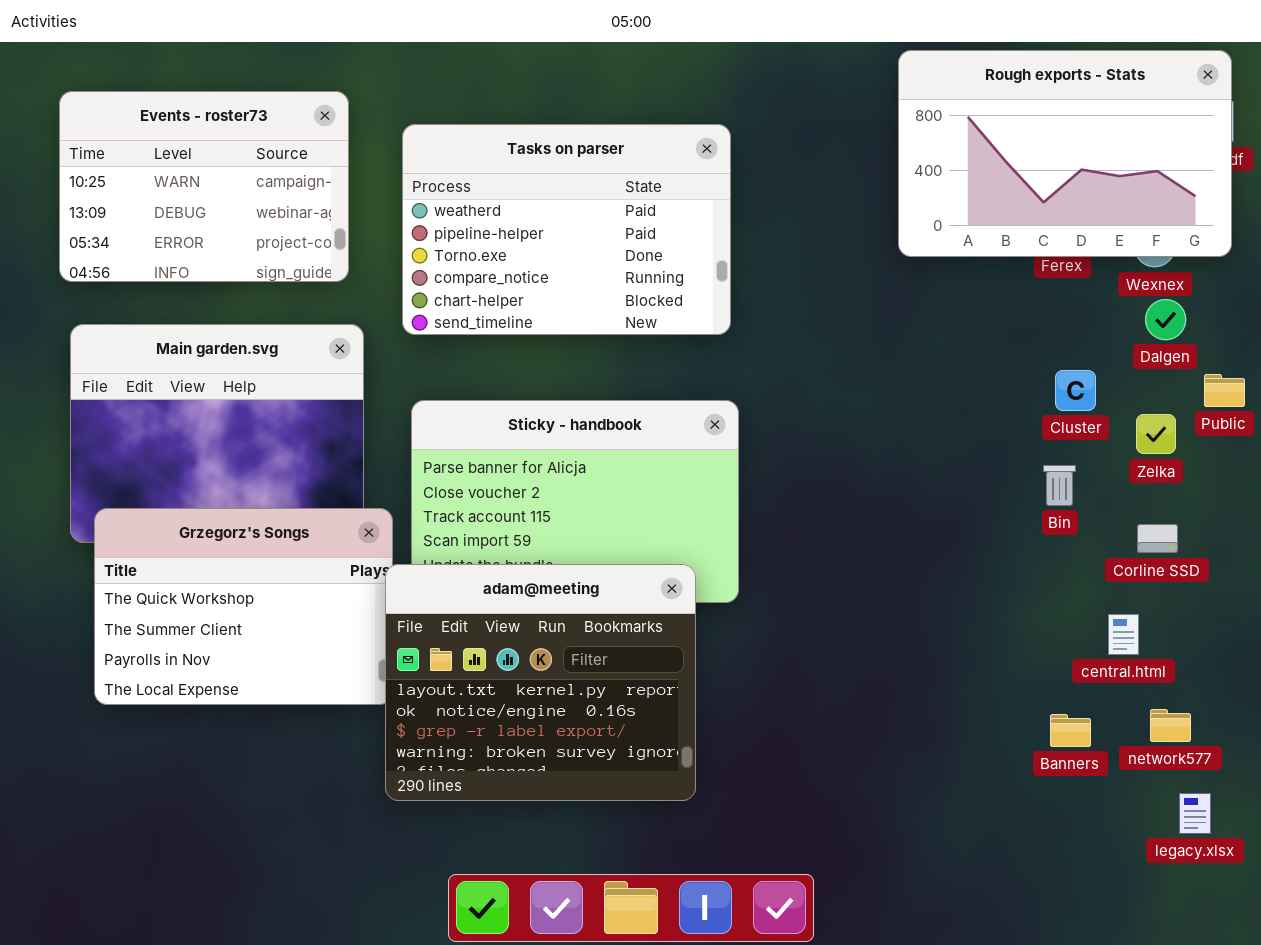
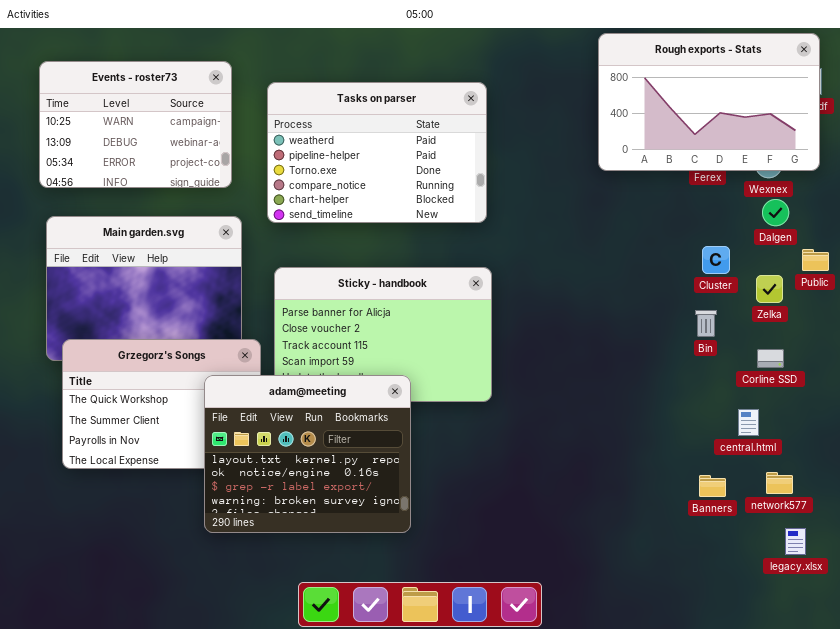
adam@meeting: [385,564,696,801] -> [204,375,411,533], moved

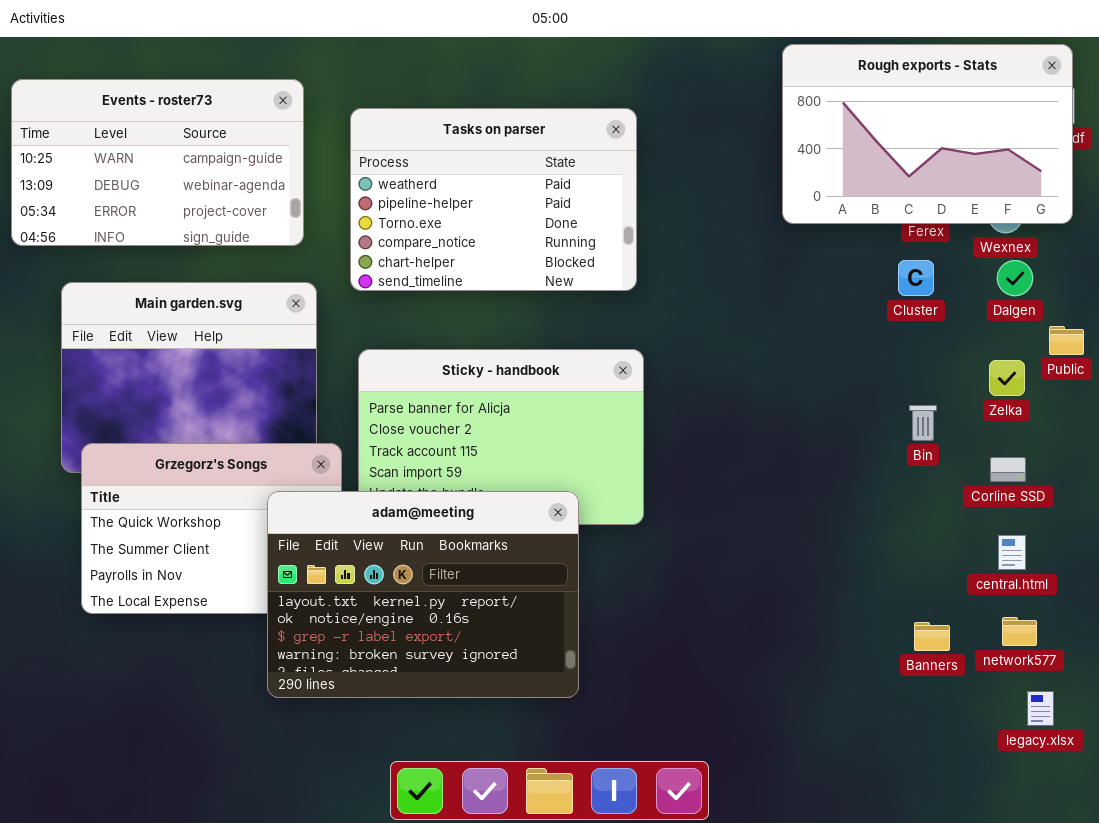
Events - roster73: [39,61,232,188] -> [11,79,304,246], resized
Cluster: [702,246,730,274] -> [898,260,934,296], moved
adam@meeting: [204,375,411,533] -> [267,491,579,698], resized
central.html: [738,409,759,436] -> [998,535,1026,570], moved

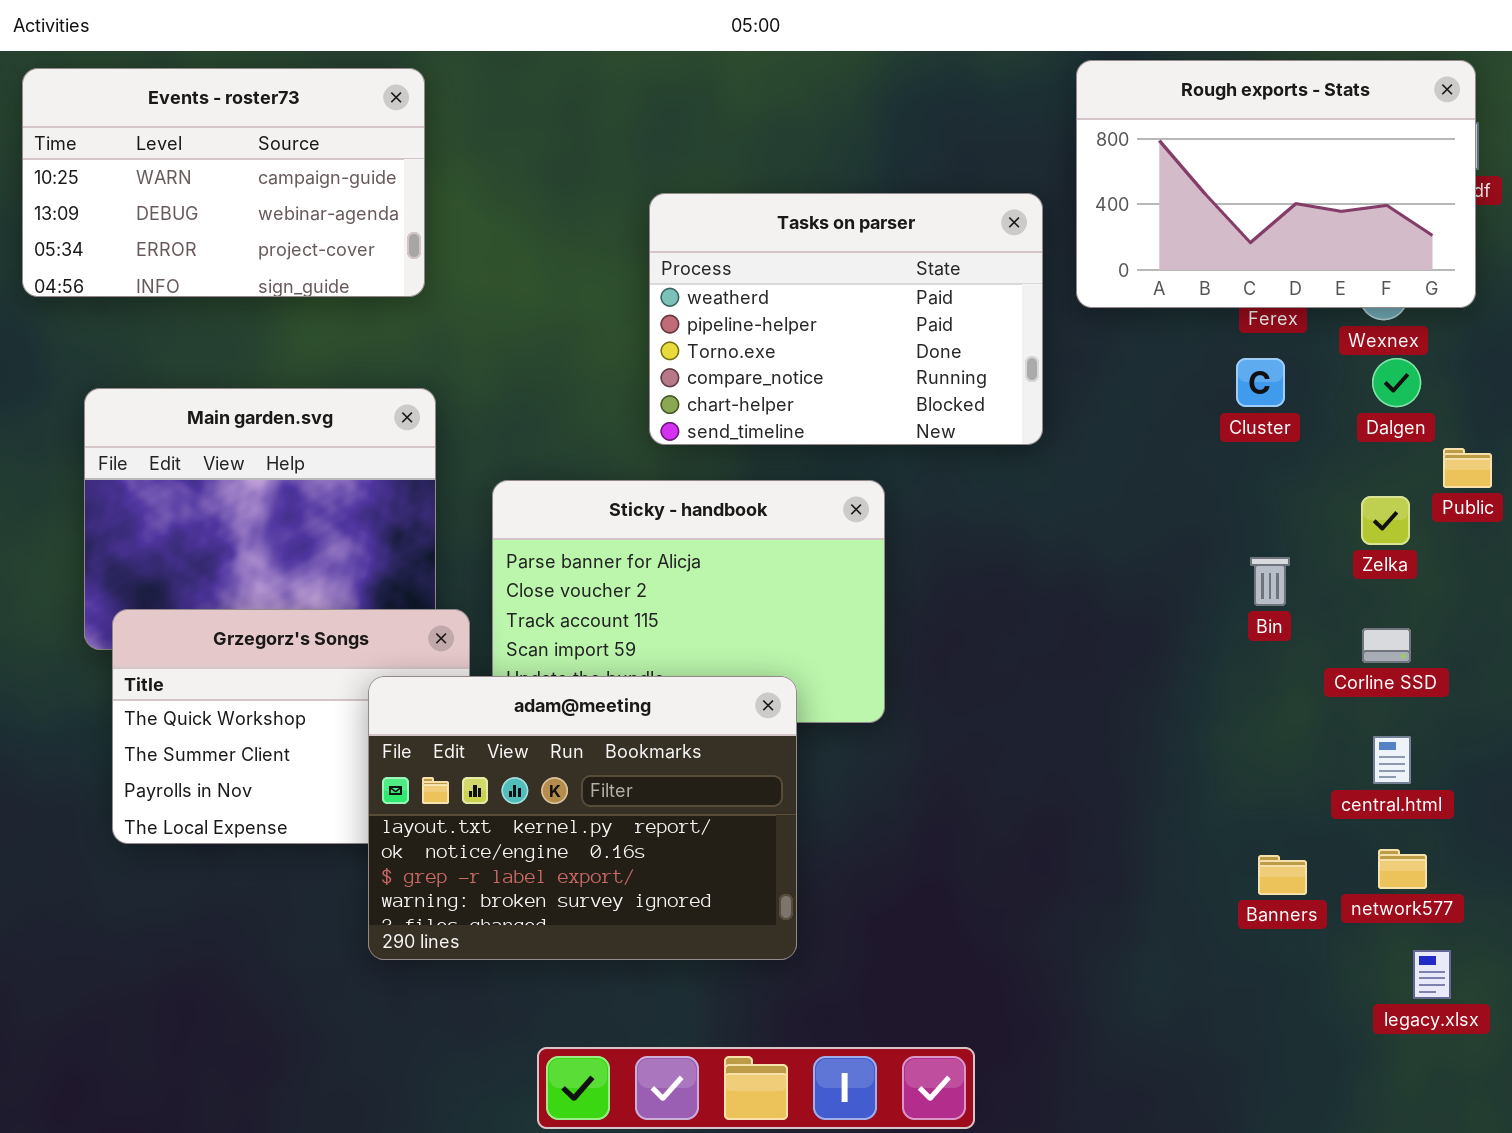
Events - roster73: [11,79,304,246] -> [22,68,425,297], moved
Tasks on parser: [350,108,637,291] -> [649,193,1043,445], moved

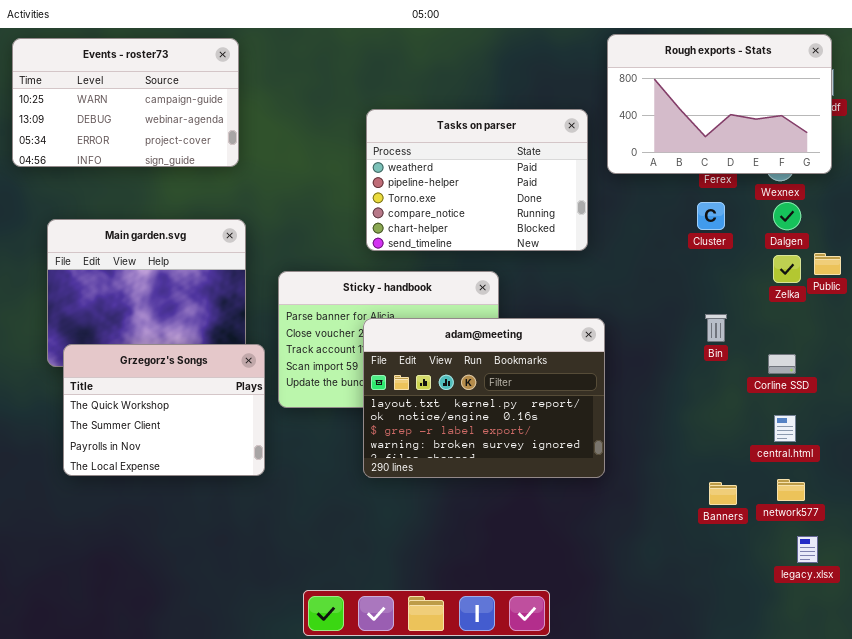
Zelka: [1361,496,1410,545] -> [773,255,801,283], moved
adam@meeting: [368,676,797,960] -> [363,318,605,478], moved

